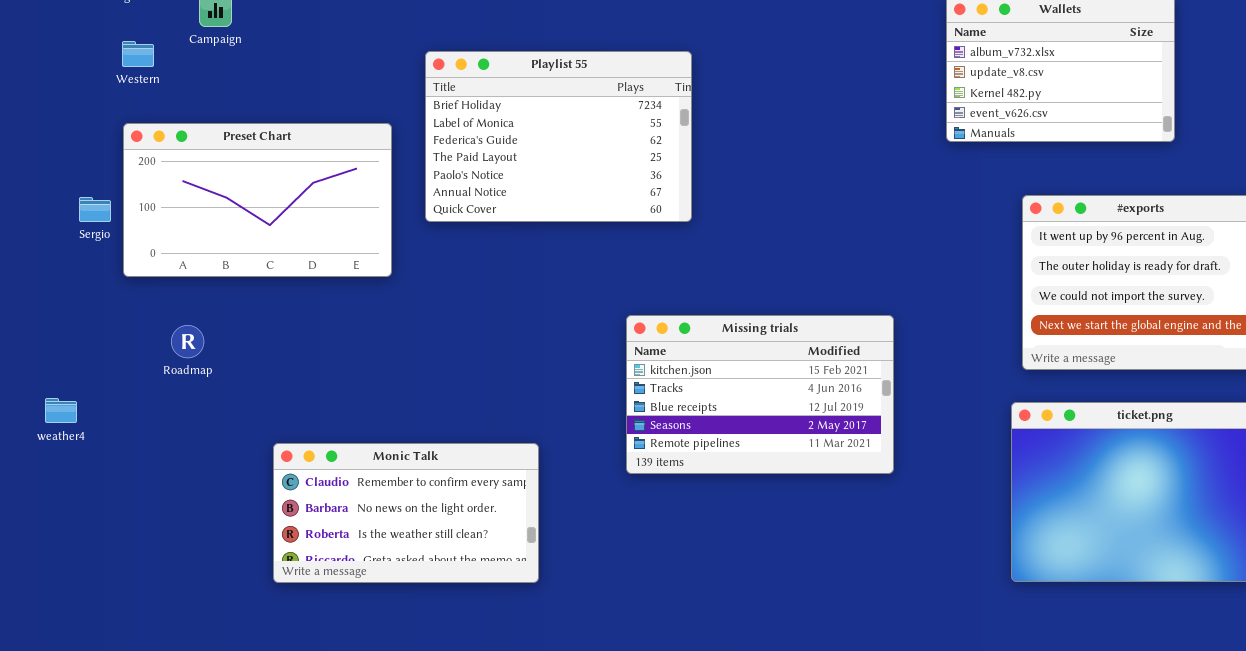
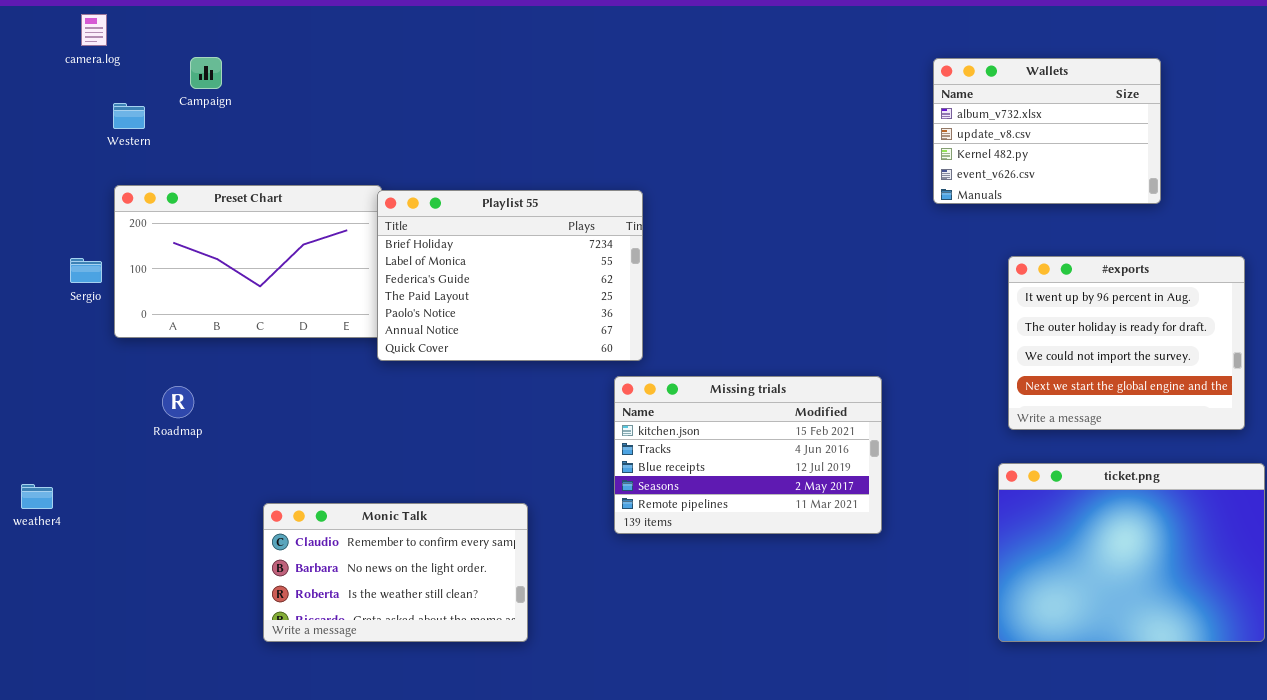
Playlist 55: [425,51,692,222] -> [377,190,643,361], moved
weather4: [45,398,77,423] -> [21,484,53,509], moved

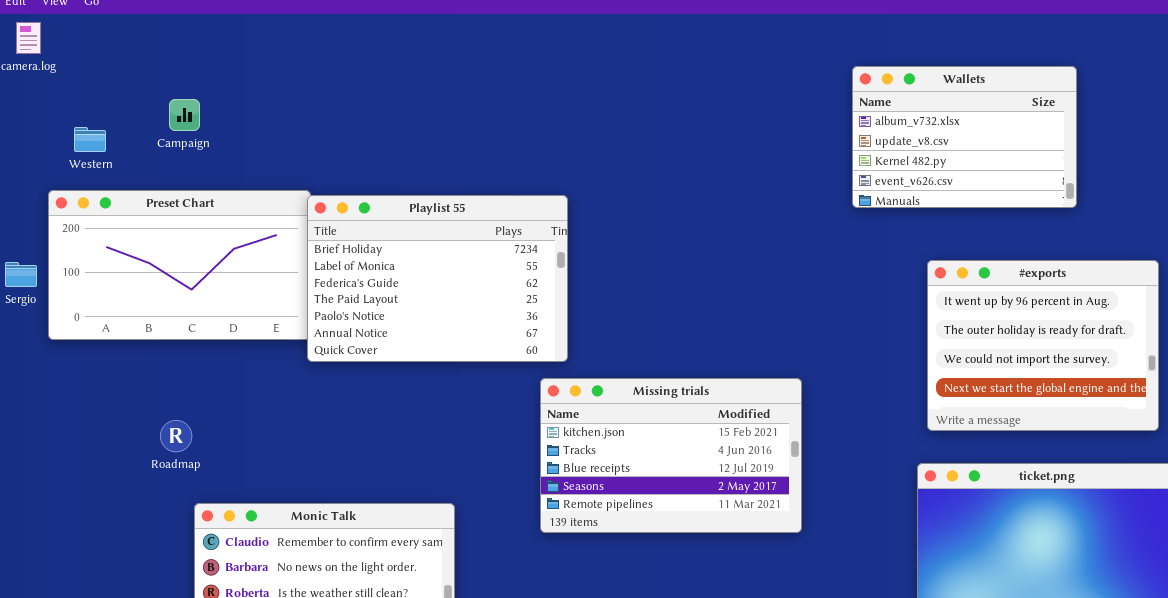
Campaign: [190,57,222,89] -> [169,99,200,131], moved
Western: [113,103,145,129] -> [74,127,106,152], moved
Roadmap: [162,386,194,418] -> [160,420,192,452], moved

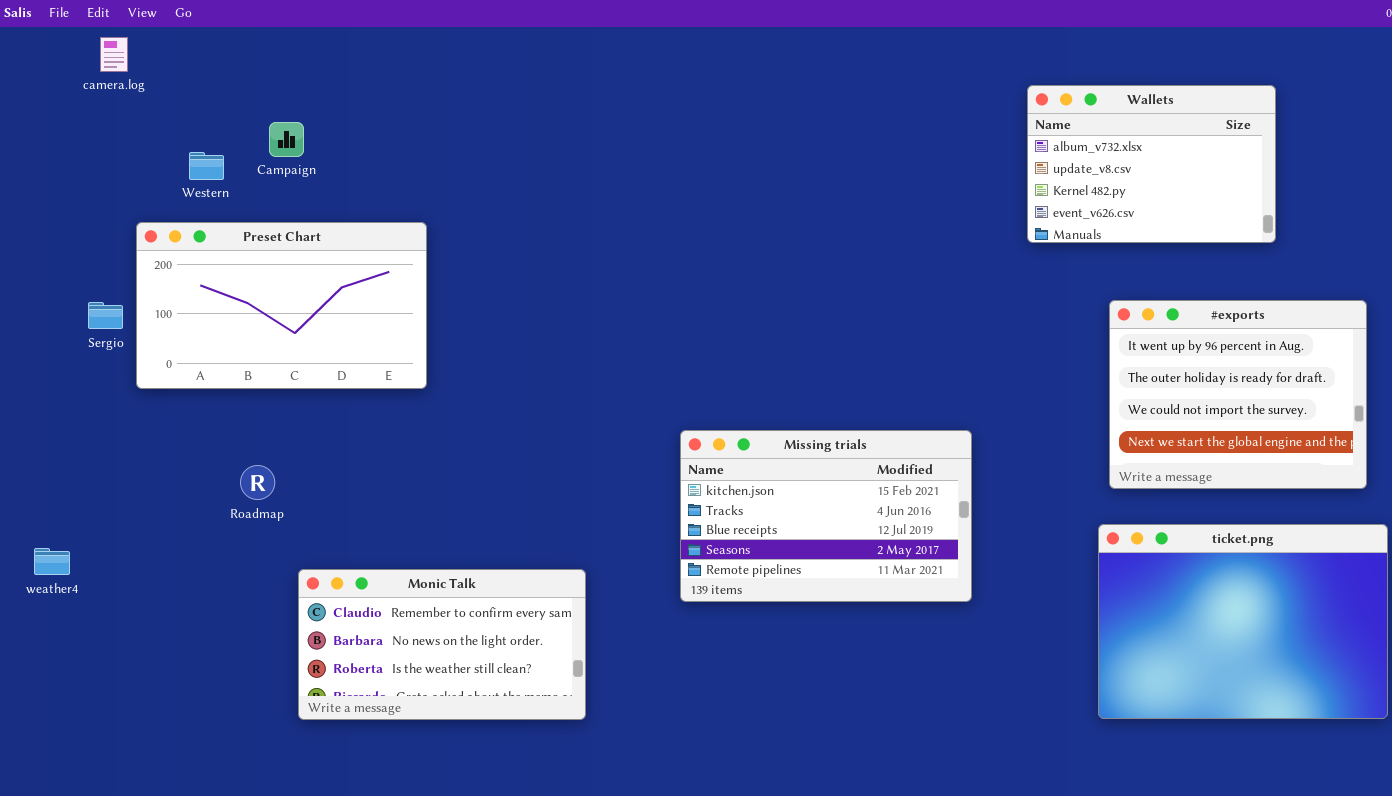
Western: [74,127,106,152] -> [189,152,224,180], moved
Playlist 55: [307,195,568,362] -> none, closed
Roadmap: [160,420,192,452] -> [240,465,275,500], moved

